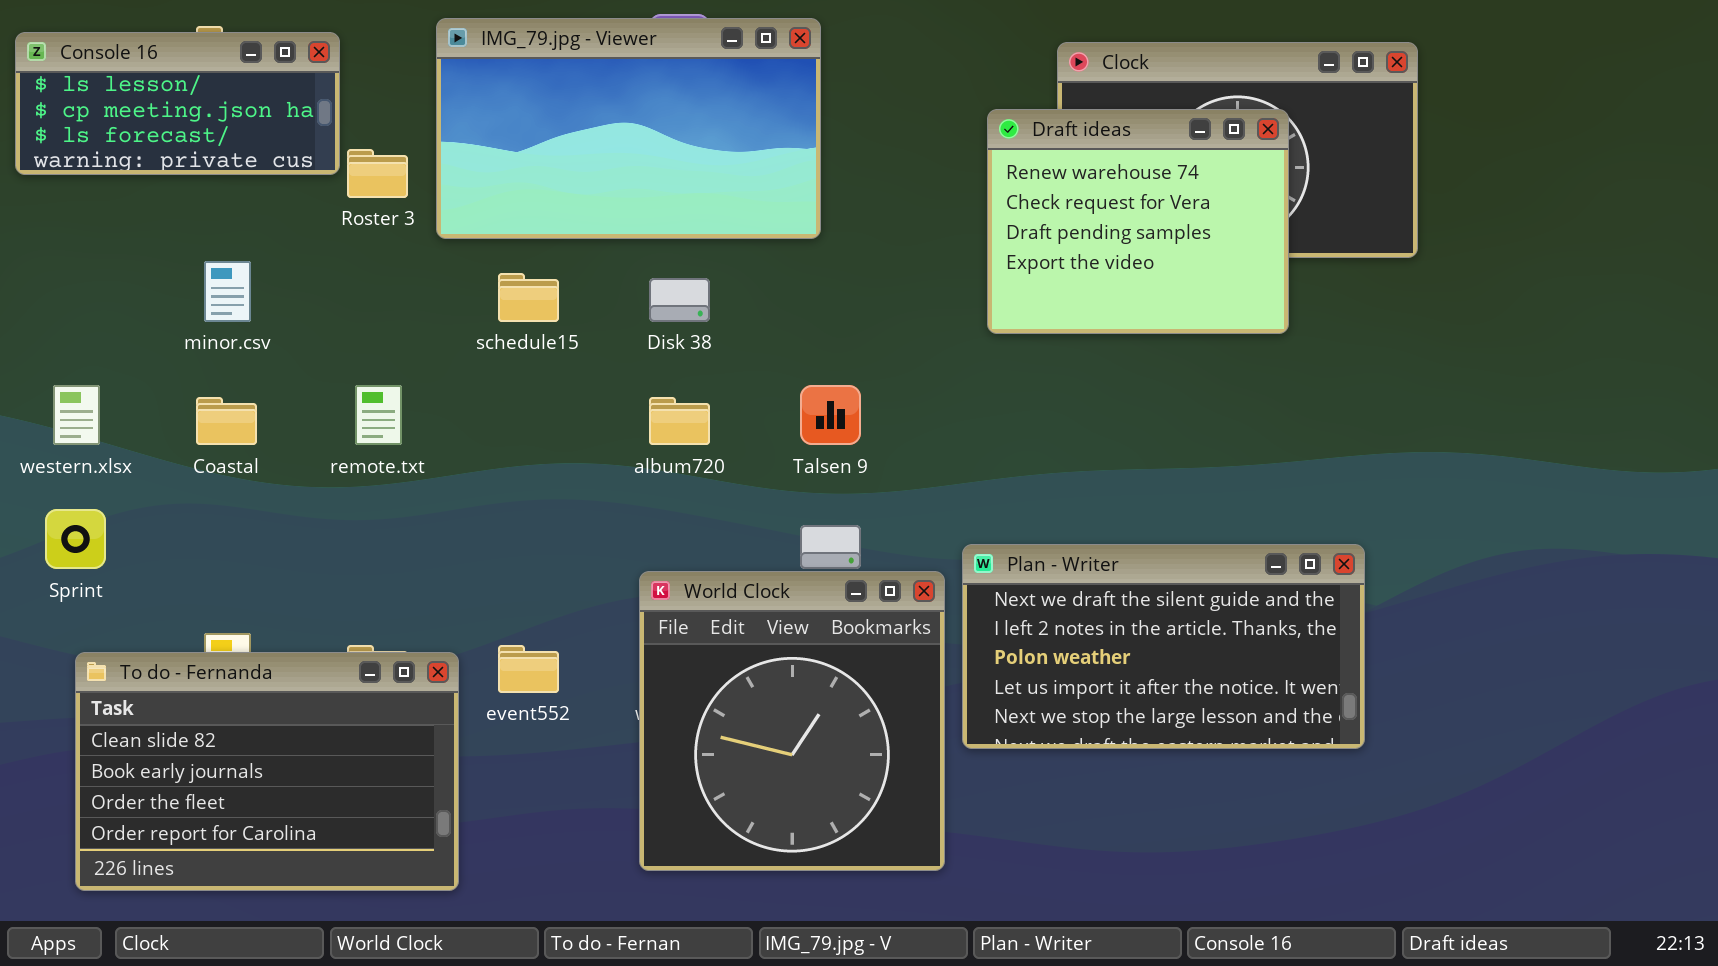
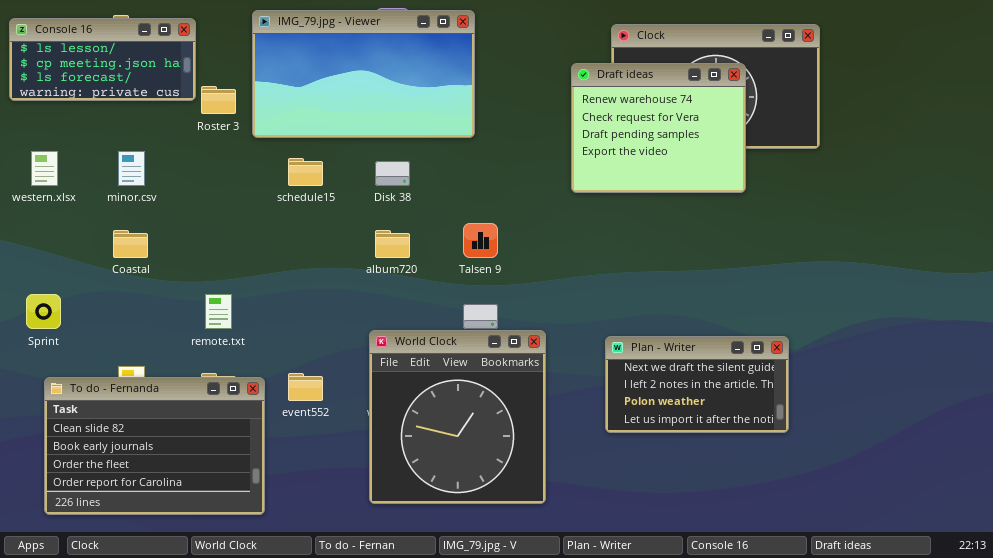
western.xlsx: [53,385,100,445] -> [31,151,58,186], moved
remote.txt: [355,385,402,445] -> [205,294,232,329], moved
Plan - Writer: [962,544,1365,749] -> [605,336,789,433], resized

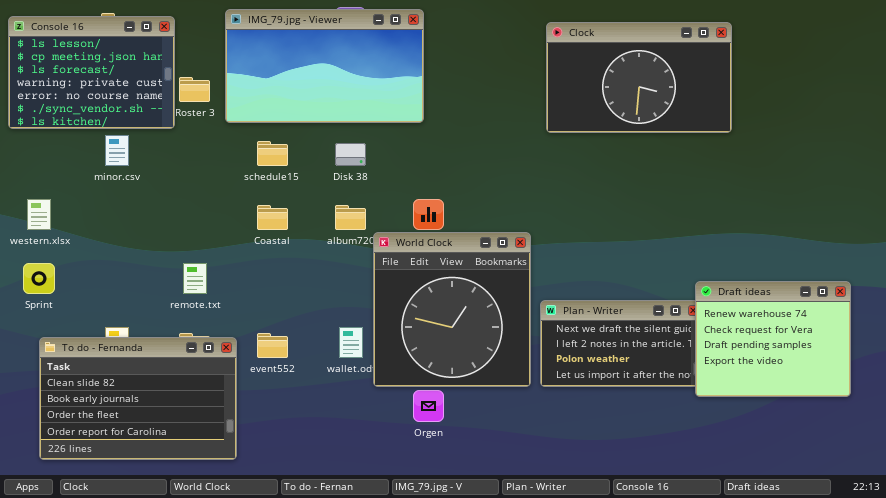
Console 16: [9,18,196,101] -> [8,16,175,129], resized
Draft ideas: [571,63,746,193] -> [695,281,851,397], moved
western.xlsx: [31,151,58,186] -> [27,199,51,230], moved
Coastal: [113,230,148,258] -> [257,205,288,230], moved
World Clock: [369,330,546,504] -> [373,232,531,387], moved

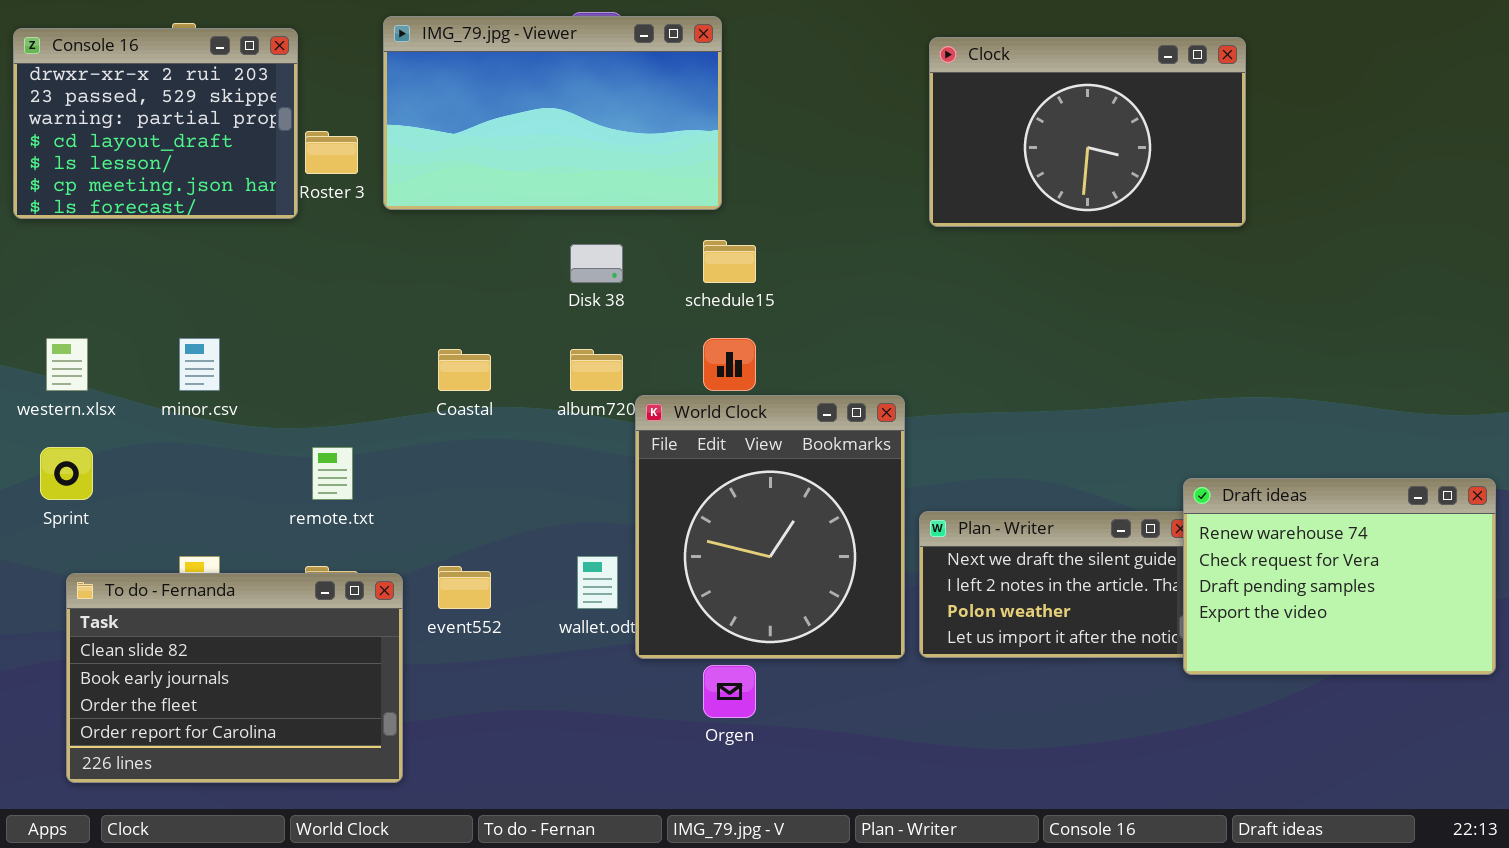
Console 16: [8,16,175,129] -> [13,28,298,219], scrolled up 4 rows
minor.csv: [105,135,129,166] -> [179,338,220,391], moved
schedule15: [257,141,288,166] -> [703,240,756,283], moved
Draft ideas: [695,281,851,397] -> [1183,478,1496,675], resized

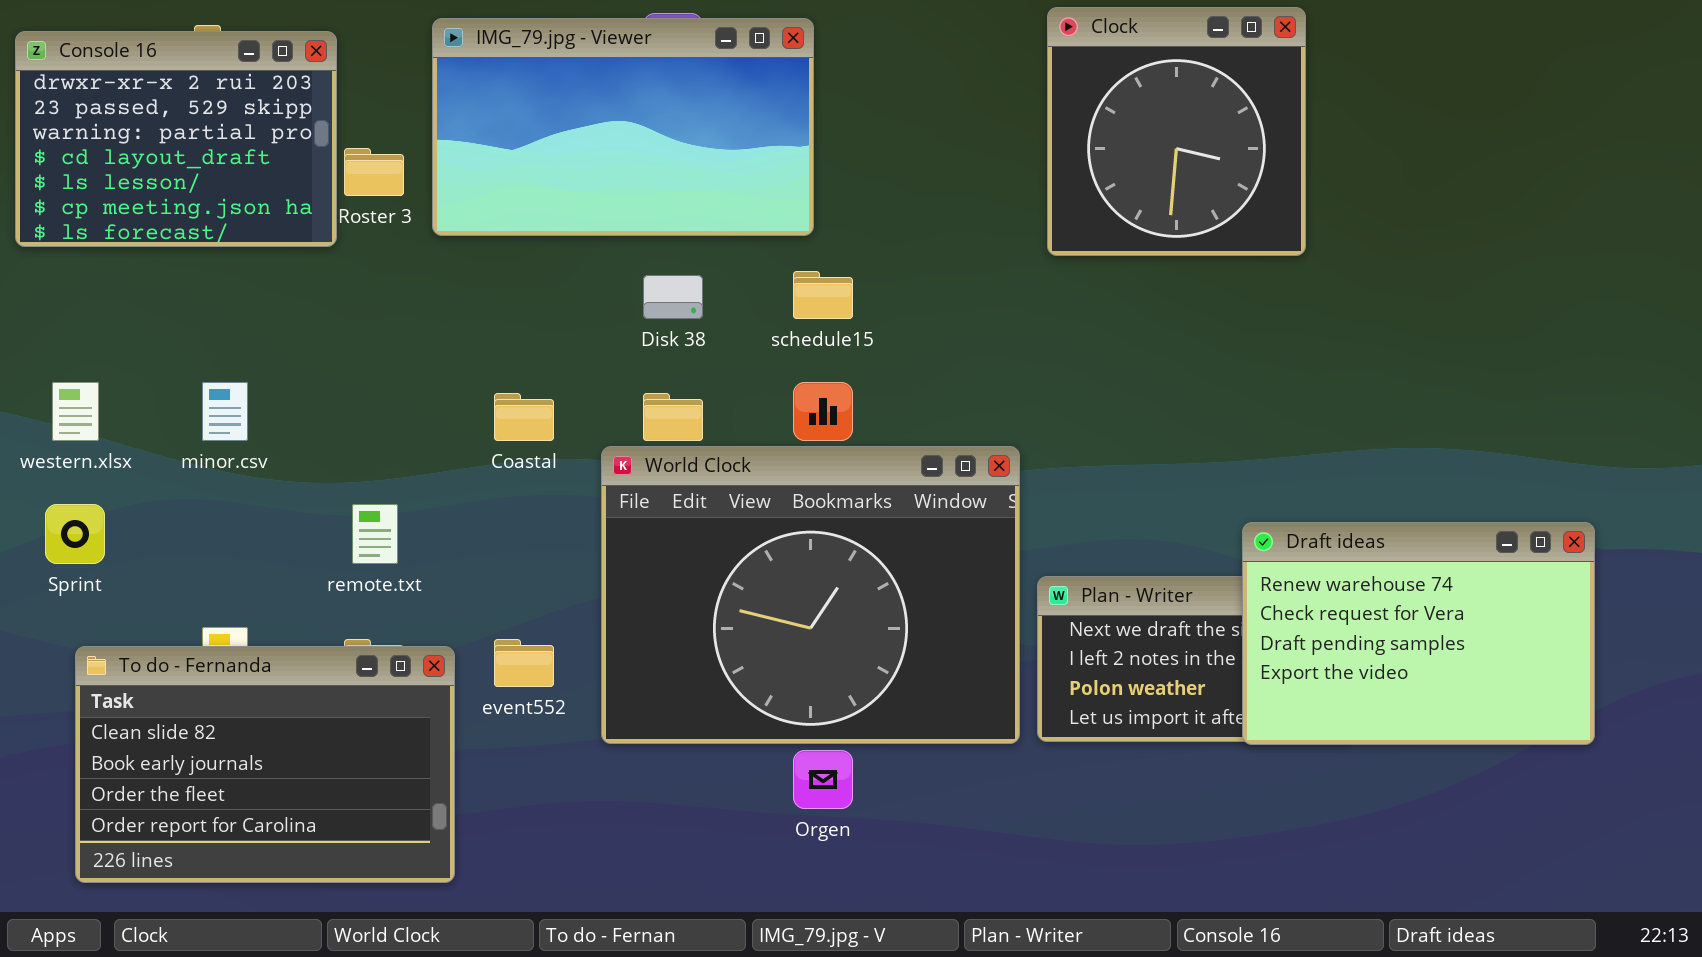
Clock: [929,37,1246,227] -> [1047,7,1306,256], resized
World Clock: [635,395,905,659] -> [601,446,1020,744], resized
Draft ideas: [1183,478,1496,675] -> [1242,522,1595,745], moved

